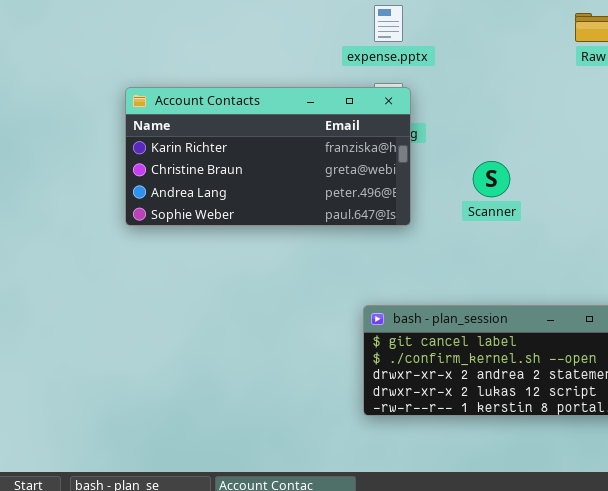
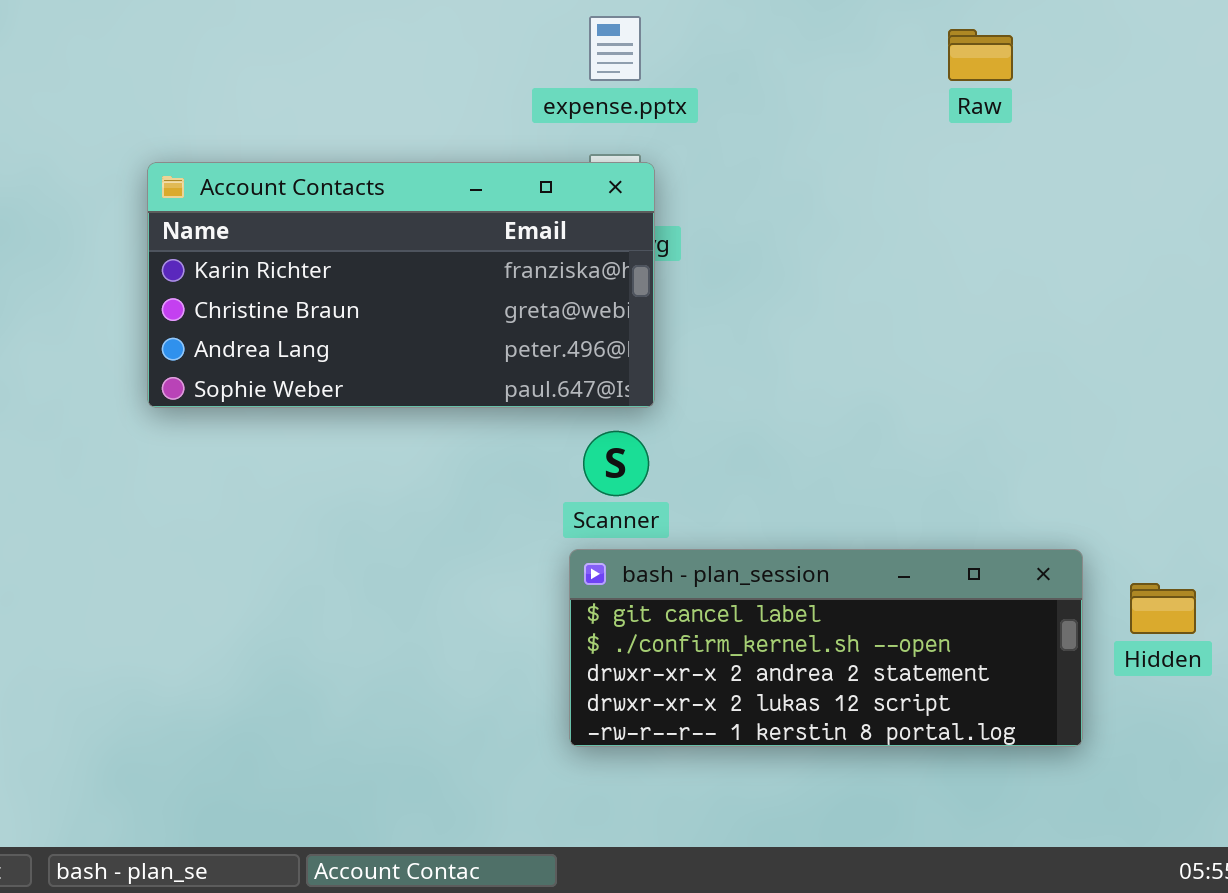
Scanner: [473,161,510,197] -> [583,431,649,496], moved

